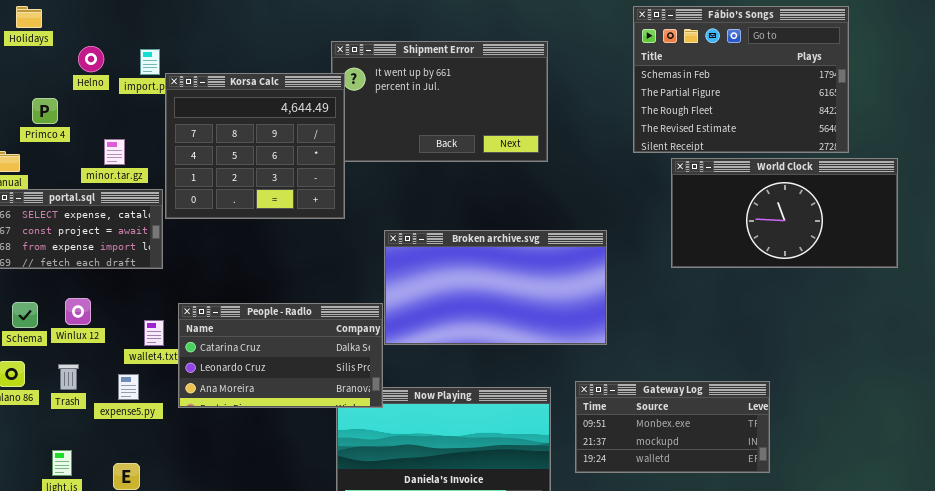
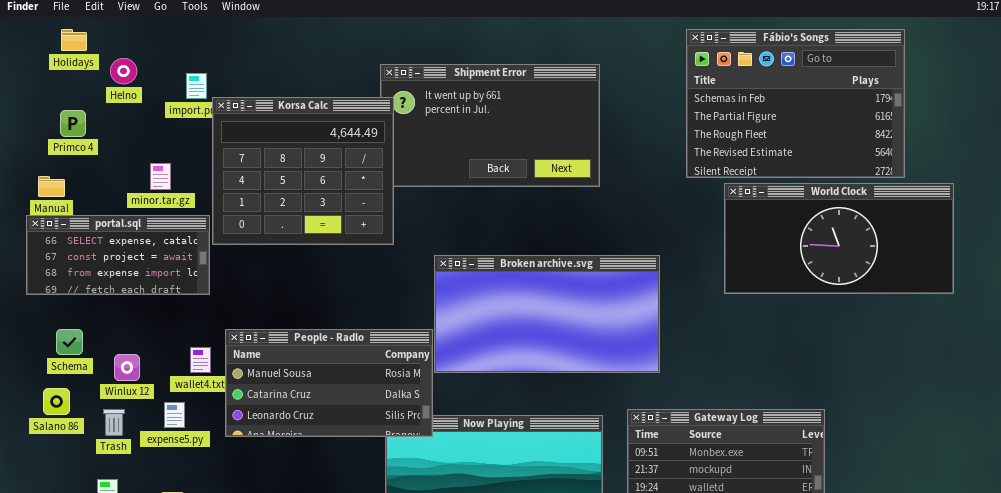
Helno: [78,46,104,72] -> [110,58,137,84], moved
Primco 4: [32,98,58,124] -> [60,110,86,137], moved
Winlux 12: [65,298,91,325] -> [114,354,140,381], moved
People - Radlo: [178,303,383,408] -> [225,329,433,437], scrolled up 1 row
Trash: [58,364,79,390] -> [103,409,125,436], moved

